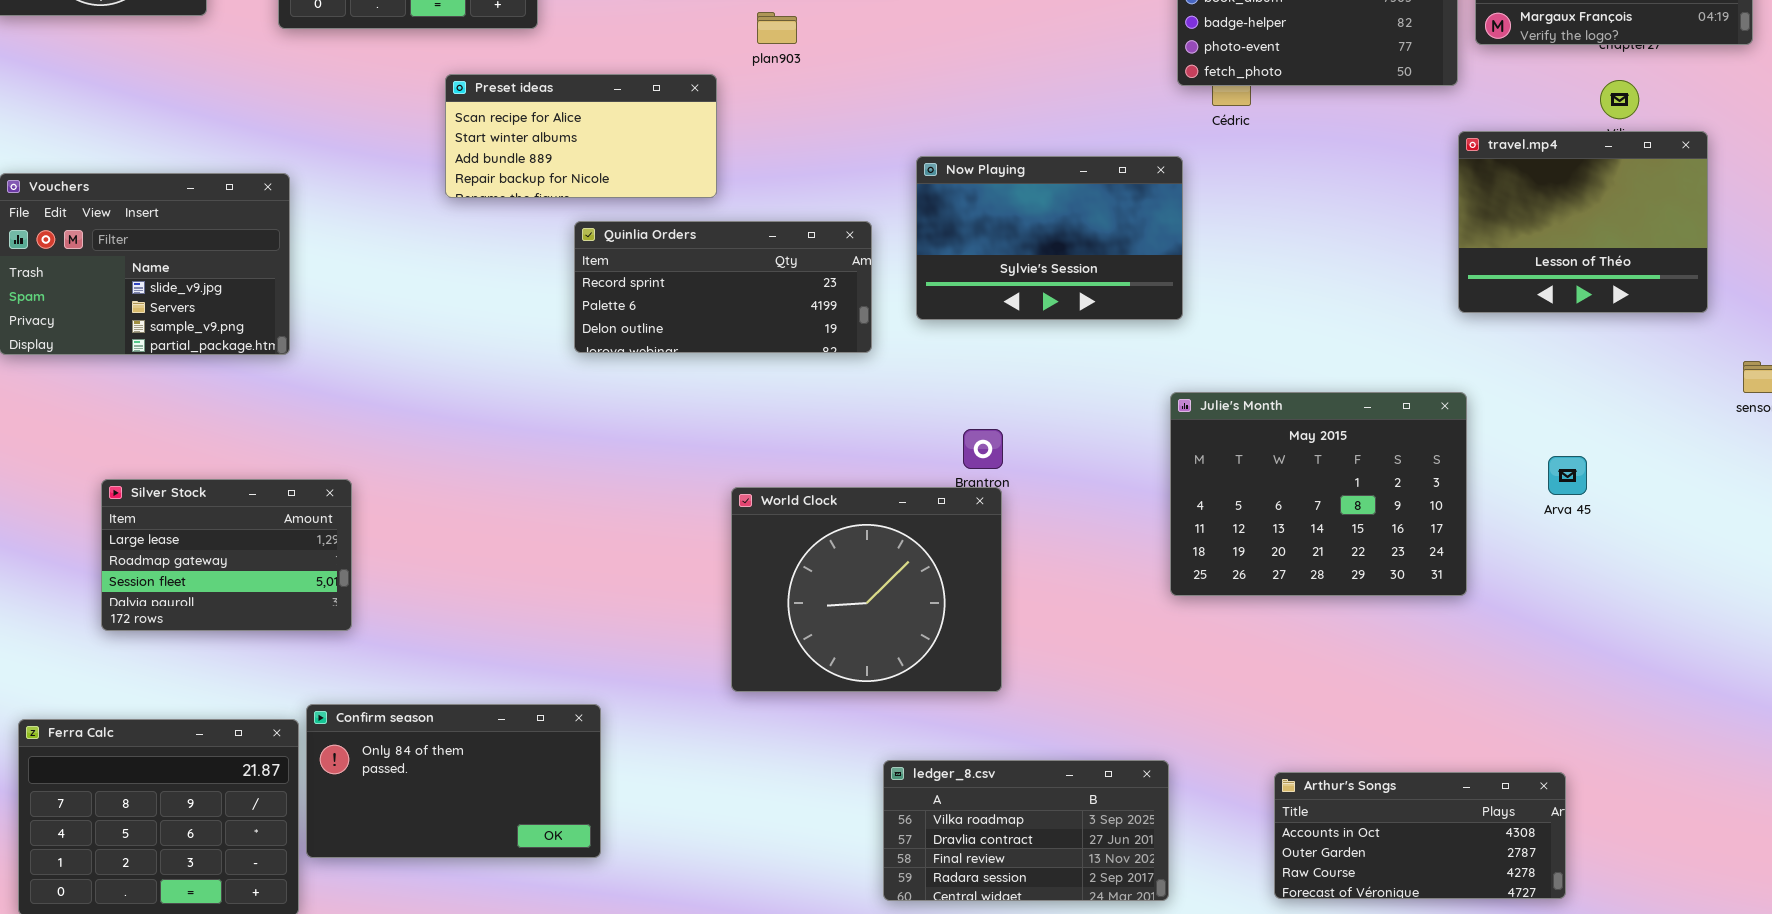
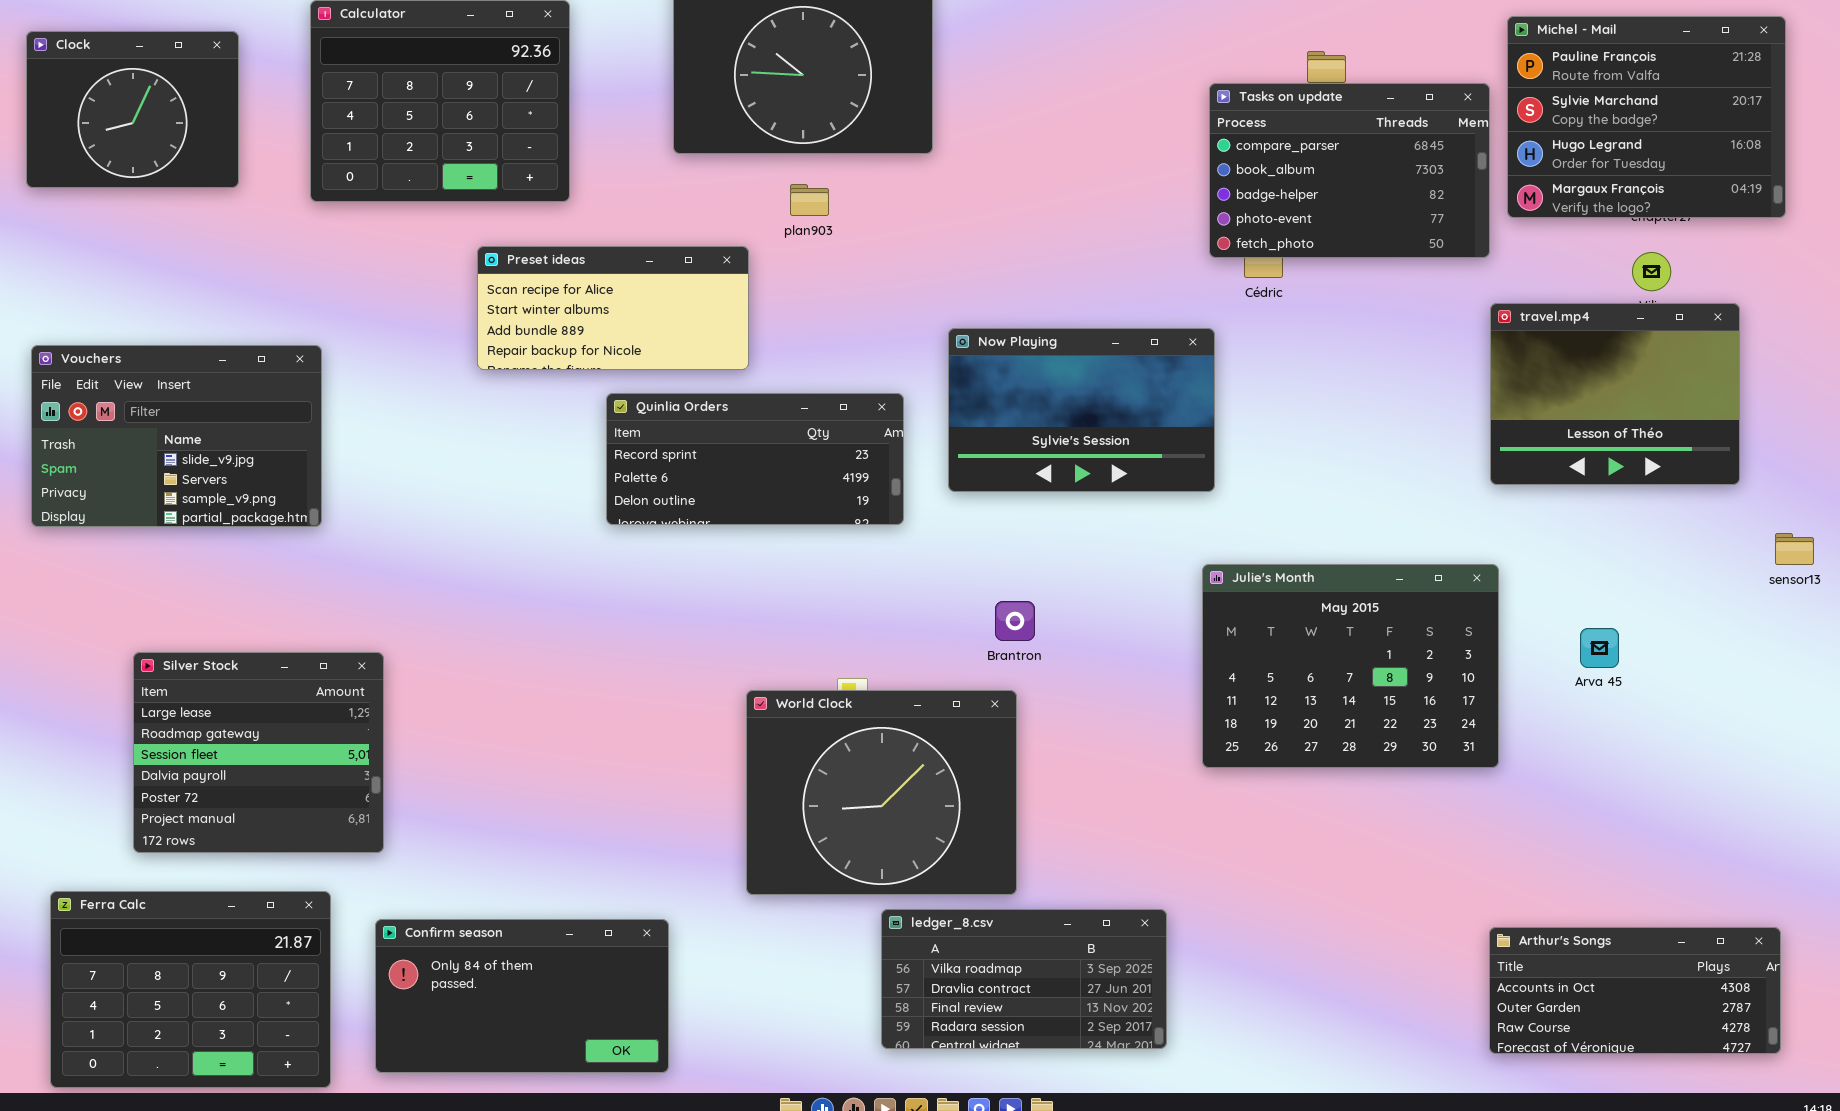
Silver Stock: [101,479,352,631] -> [133,652,384,853], resized
World Clock: [731,487,1002,692] -> [746,690,1017,895], moved
Confirm season: [306,704,601,858] -> [375,919,669,1073], moved
ledger_8.csv: [883,760,1169,901] -> [881,909,1167,1049], moved
Arthur's Songs: [1274,772,1566,899] -> [1489,927,1781,1054], moved

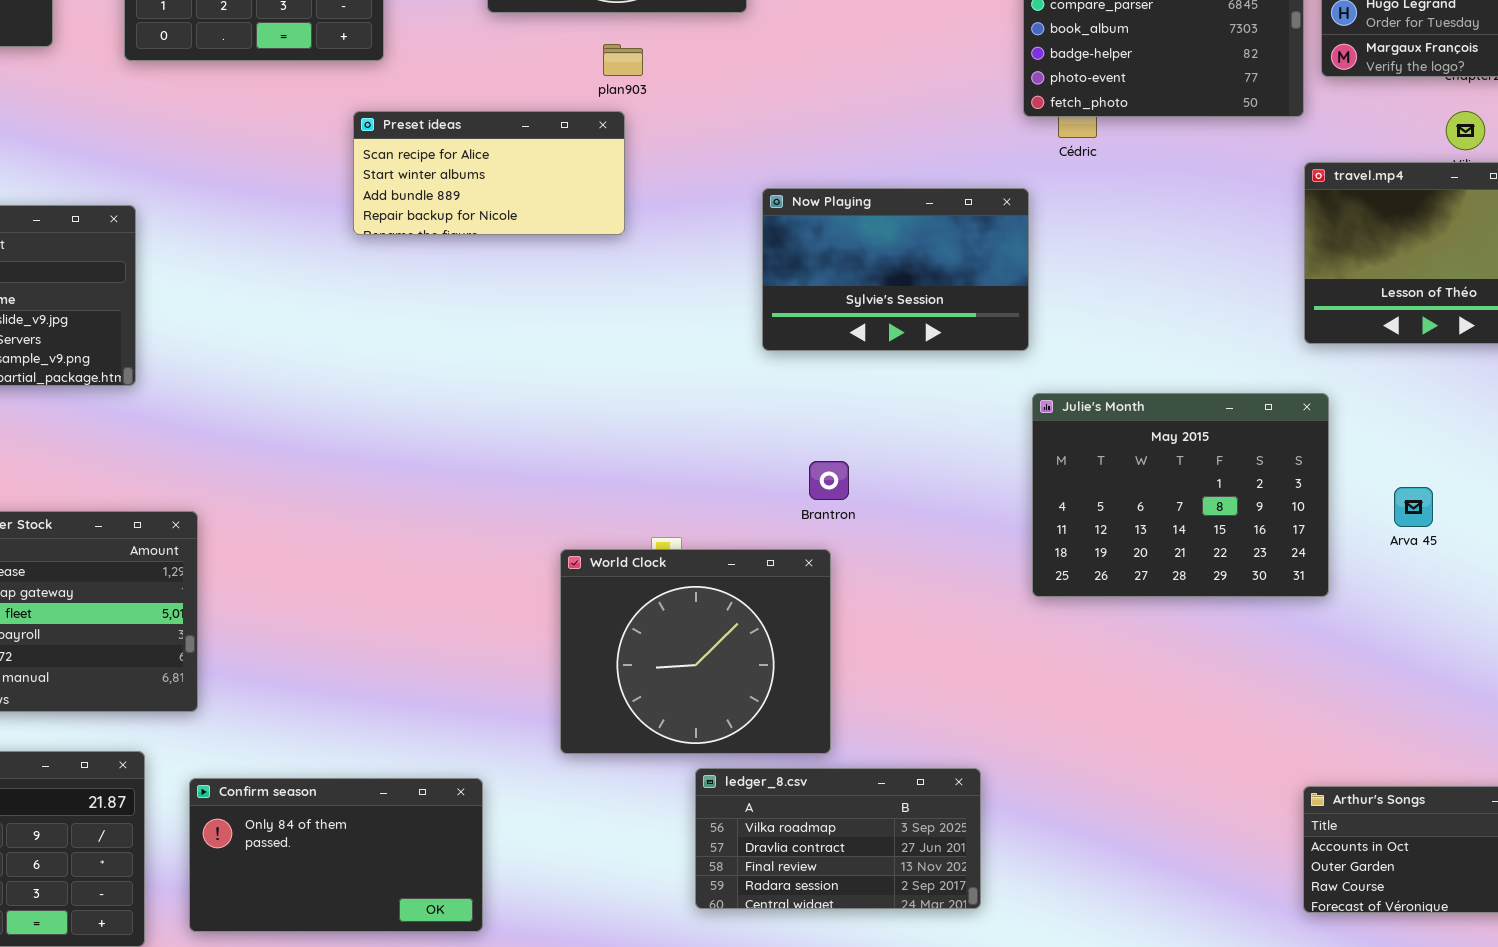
Preset ideas: [477,246,749,370] -> [353,111,625,235], moved
Quinlia Orders: [606,393,904,525] -> none, closed
Julie's Month: [1202,564,1499,768] -> [1032,393,1329,597], moved

